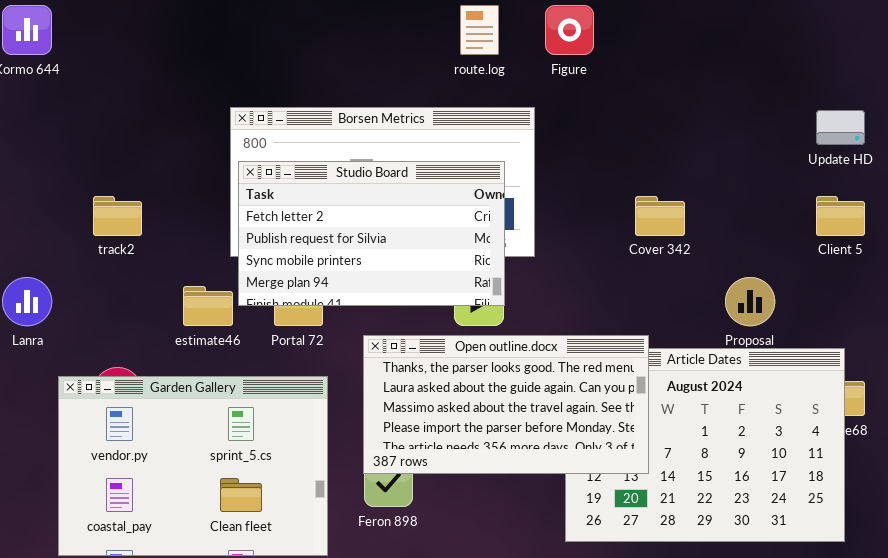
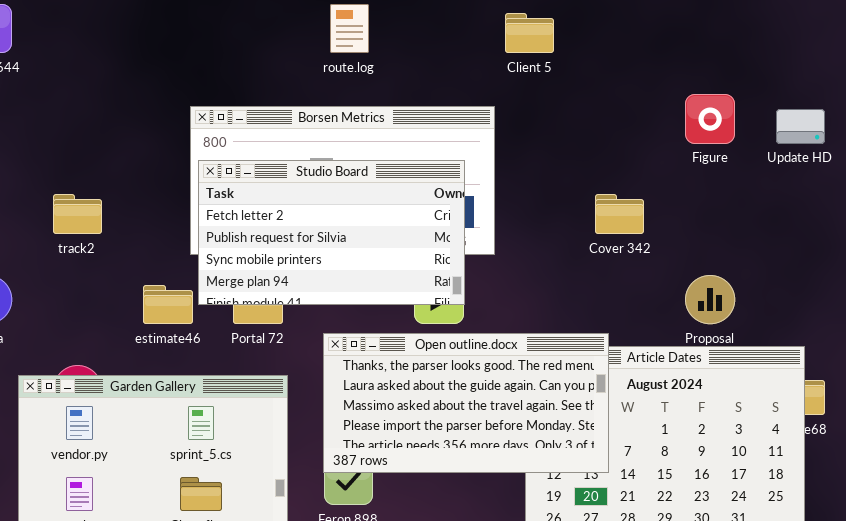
route.log: [460,5,499,55] -> [330,4,369,53], moved
Figure: [545,5,594,55] -> [685,94,735,144], moved
Client 5: [816,196,865,236] -> [505,13,554,53], moved

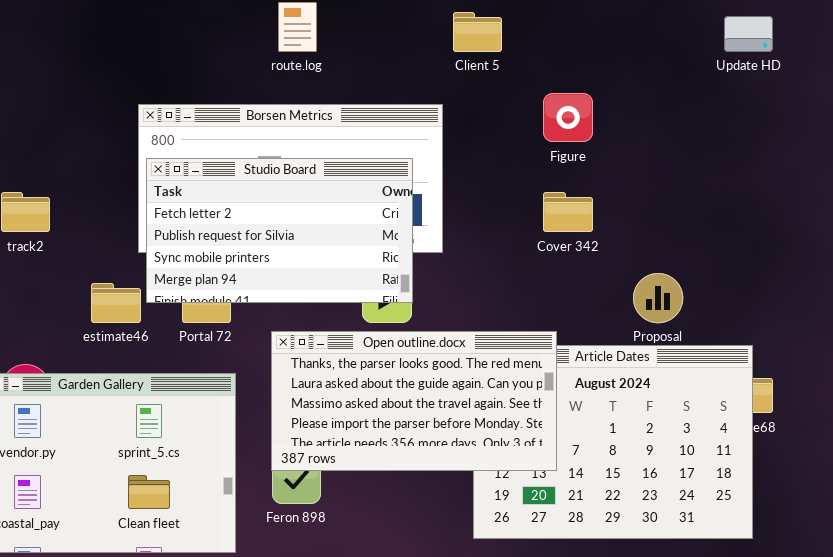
Figure: [685,94,735,144] -> [543,93,593,142], moved
Update HD: [776,109,825,144] -> [724,16,773,52], moved

